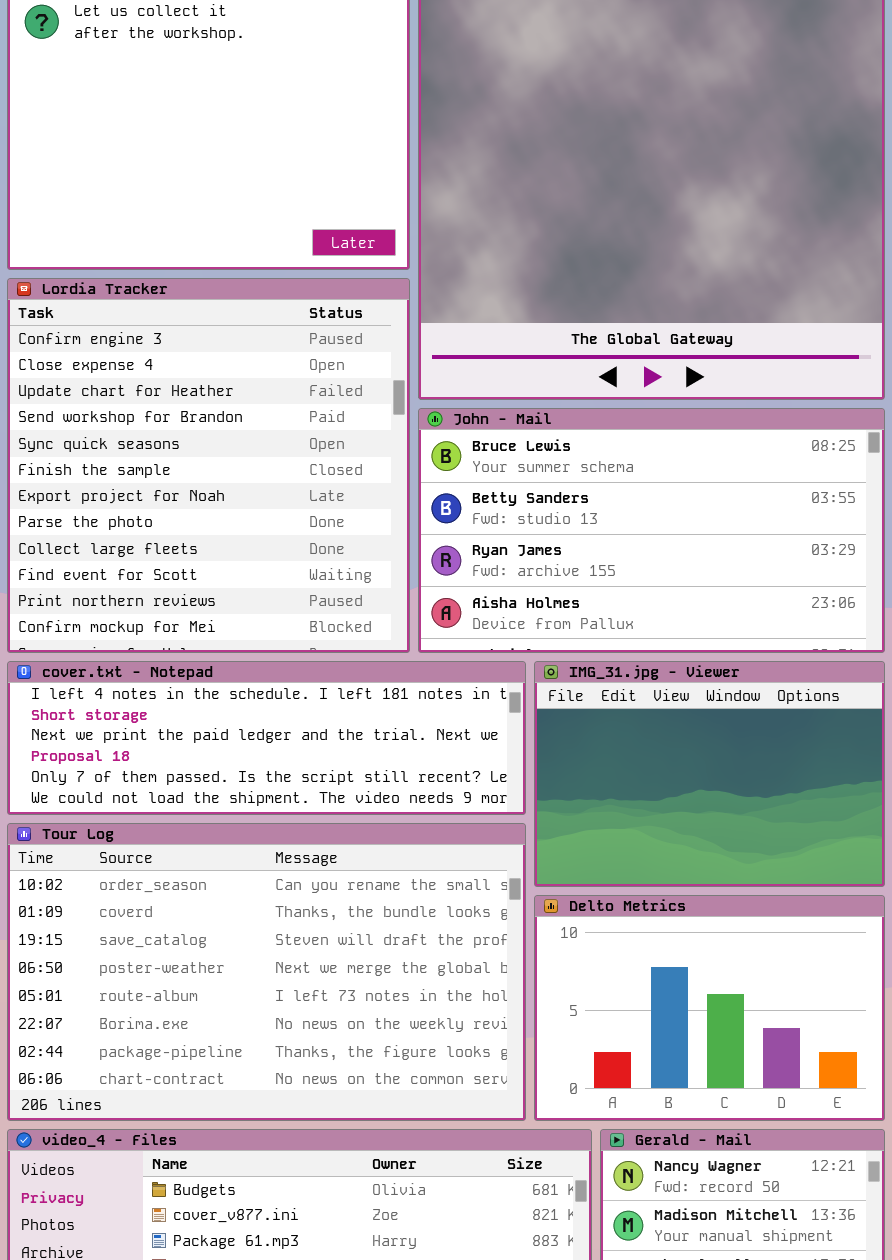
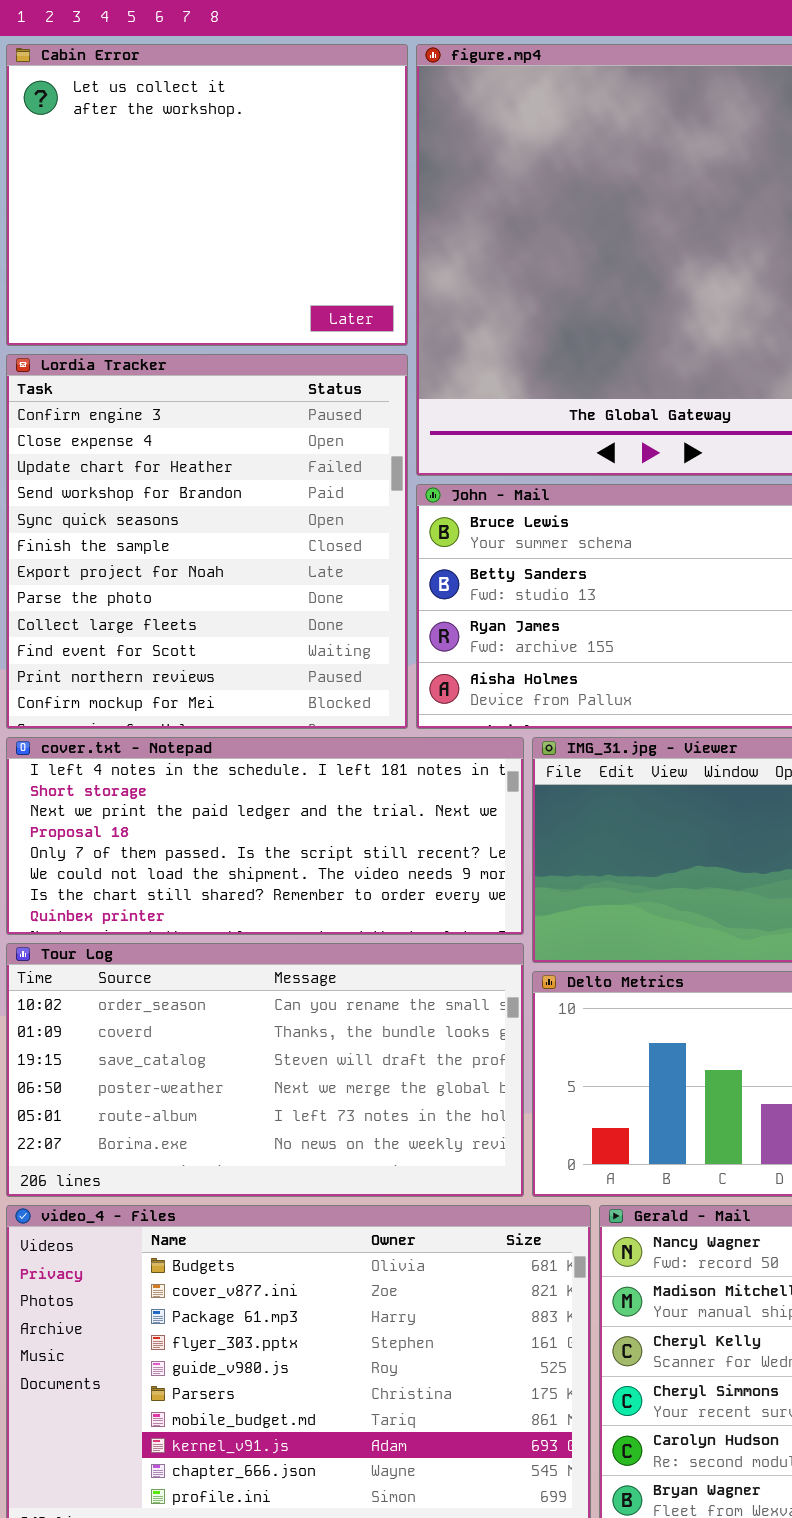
cover.txt - Notepad: [7,661,526,815] -> [6,737,524,935], resized
Tour Log: [7,823,526,1121] -> [6,943,524,1197], resized

